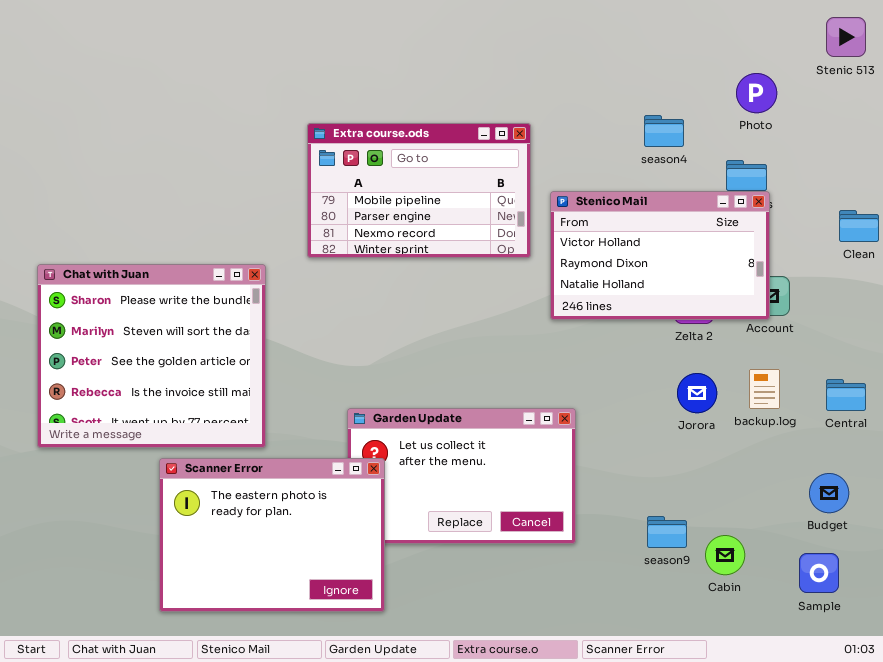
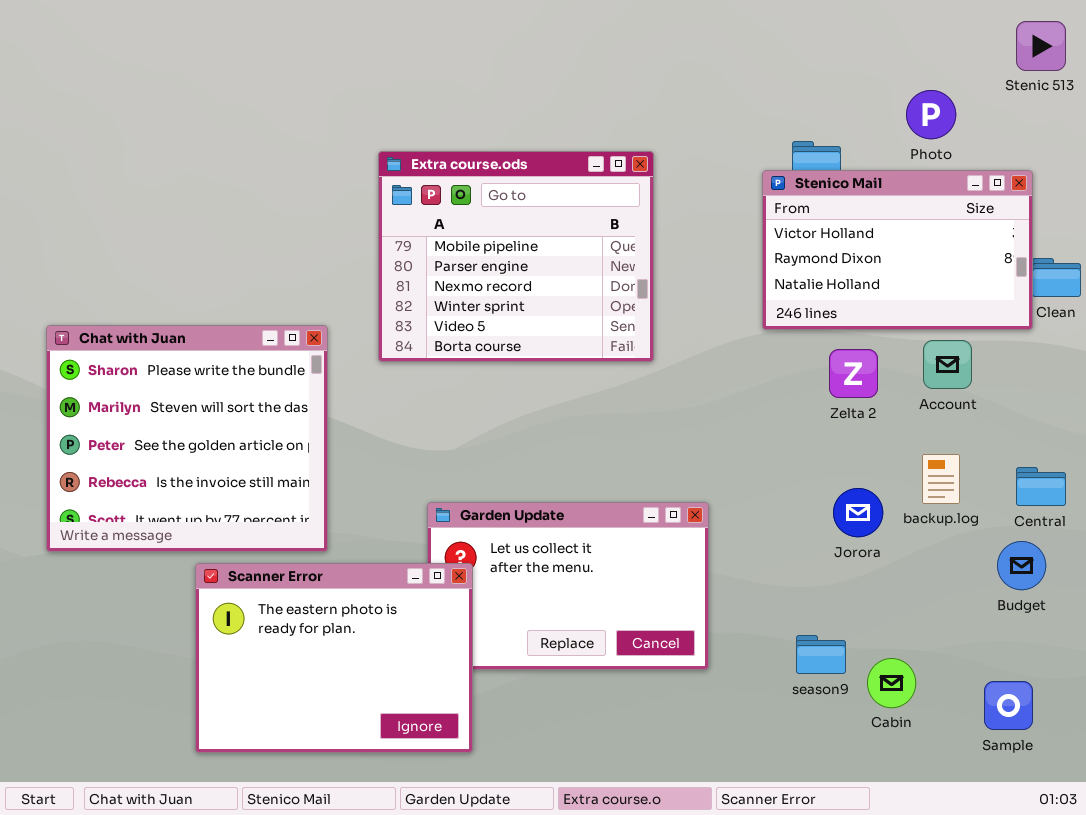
Extra course.ods: [307,123,531,258] -> [378,151,654,362], resized
Stenico Mail: [550,191,770,320] -> [762,170,1033,330], moved
Jorora: [677,373,717,413] -> [833,488,883,537], moved
Budget: [809,473,849,513] -> [997,541,1046,590], moved

